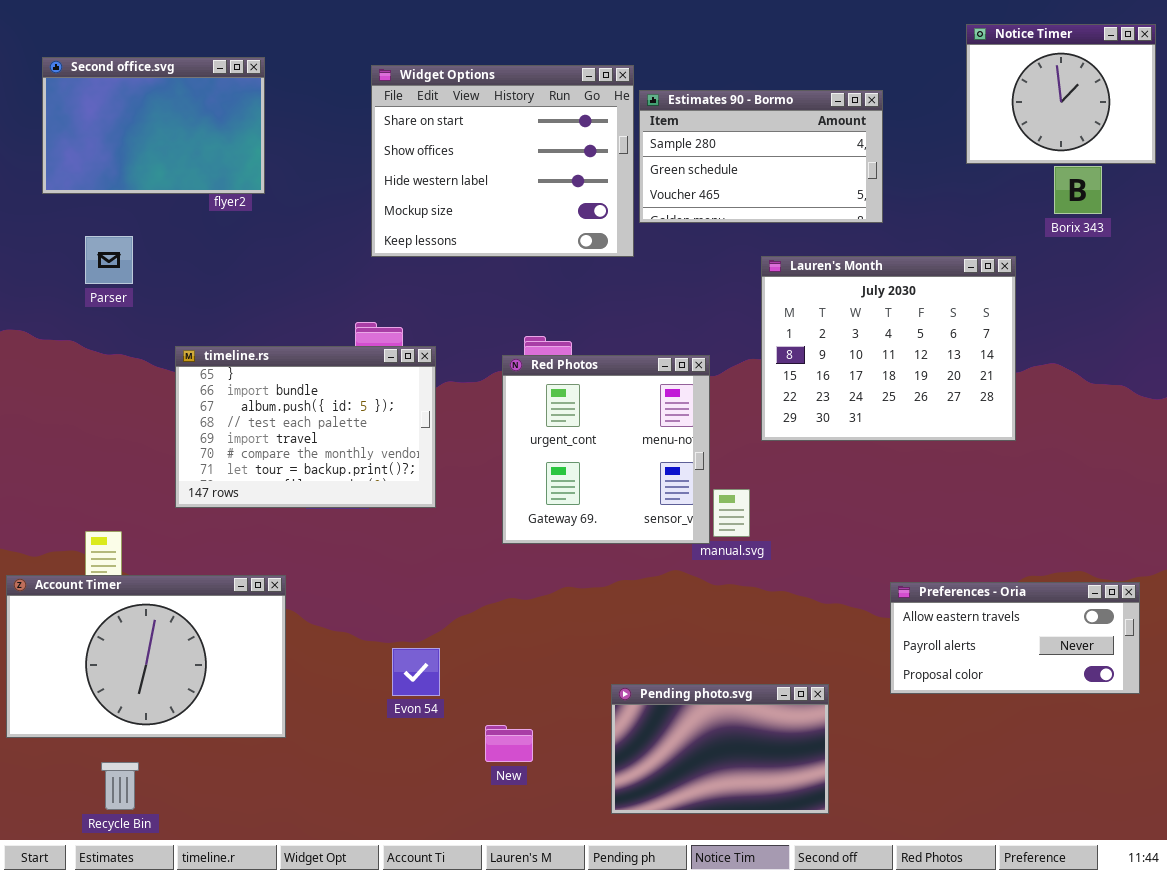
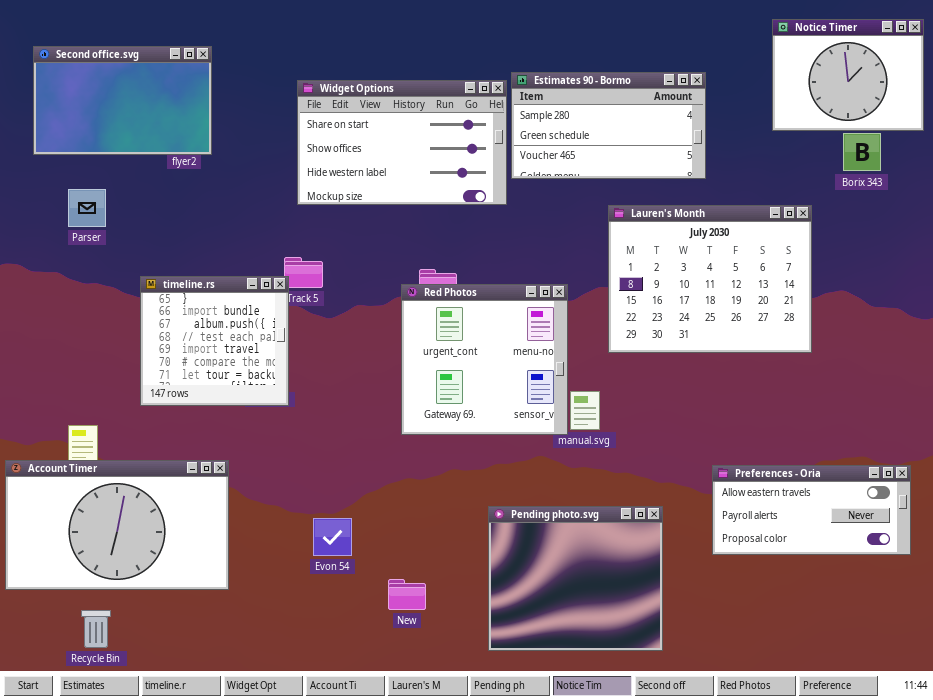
Widget Options: [371,65,634,257] -> [297,80,507,205], resized
timeline.rs: [175,346,436,508] -> [140,276,289,406], resized
Pending photo.svg: [611,684,829,814] -> [488,506,663,651], resized

